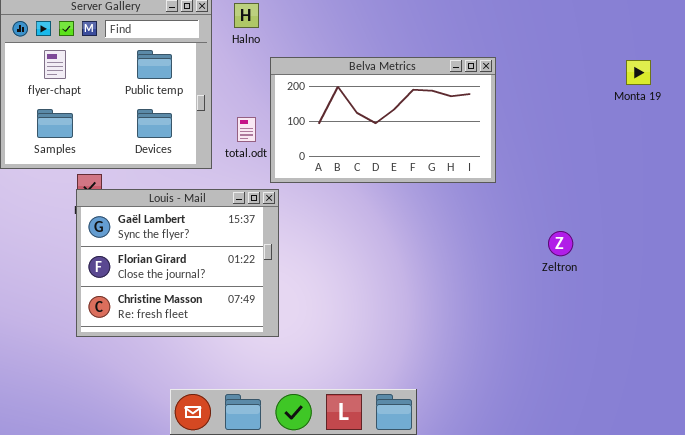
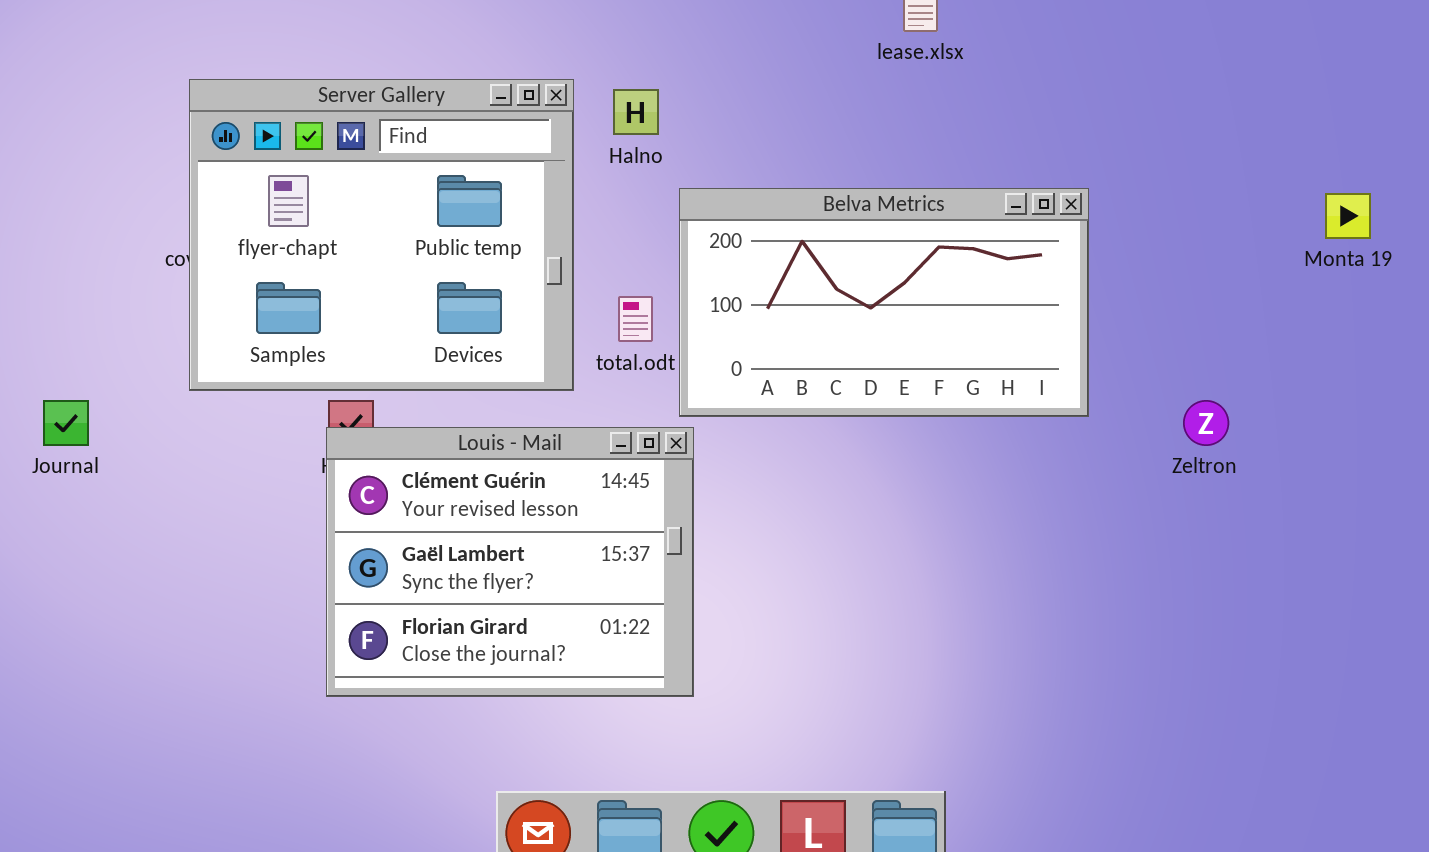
Louis - Mail: [76,189,279,337] -> [326,427,694,697], scrolled up 1 row
Zeltron: [548,231,573,256] -> [1183,400,1229,446], moved

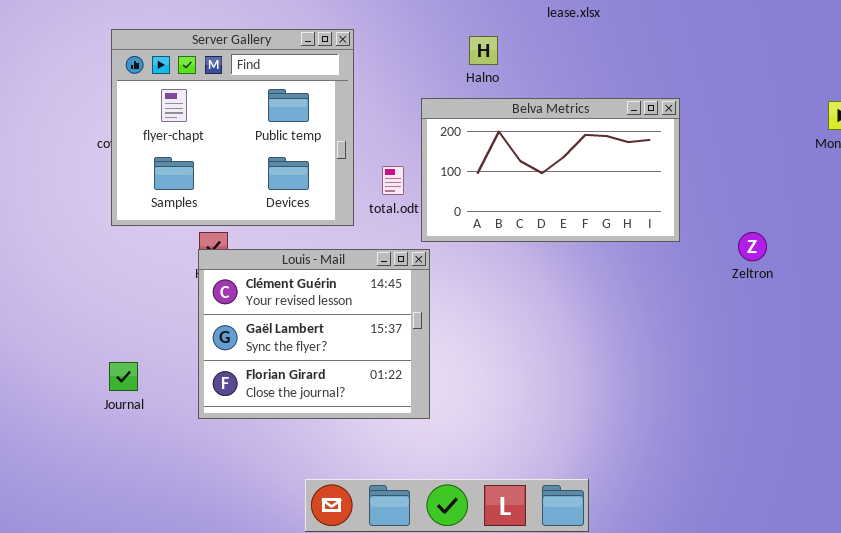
Halno: [613,89,659,135] -> [469,36,498,65], moved
Journal: [43,400,89,446] -> [109,362,138,391], moved

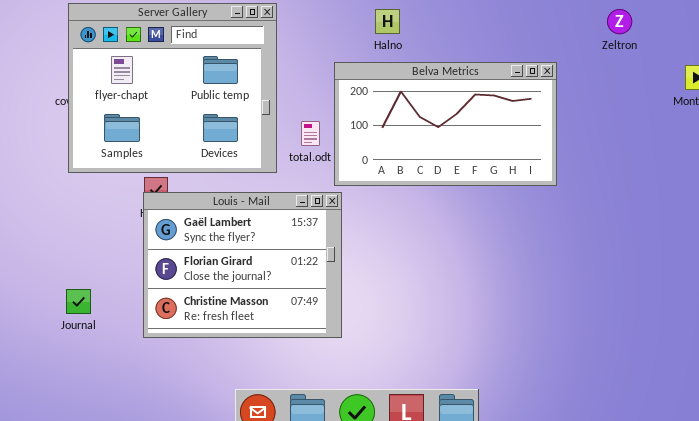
Zeltron: [738,232,767,261] -> [607,9,632,34], moved
Louis - Mail: [198,249,430,419] -> [143,192,342,338], scrolled down 1 row

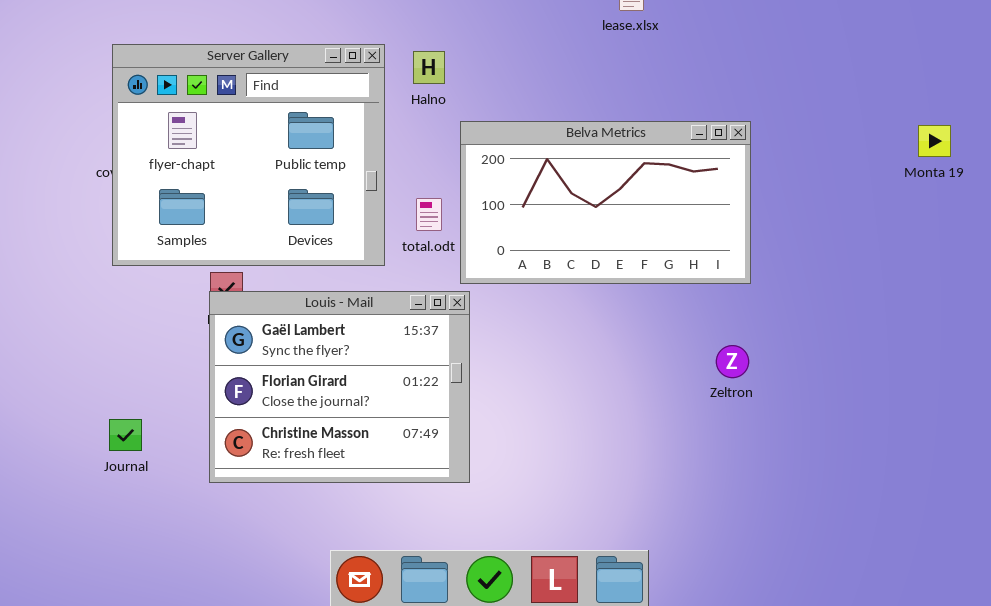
Halno: [375,9,400,34] -> [413,51,445,84], moved
Zeltron: [607,9,632,34] -> [716,345,749,378], moved

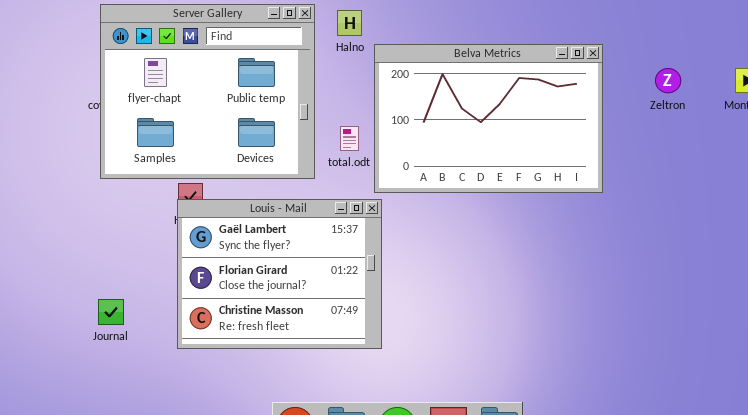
Belva Metrics: [460,121,751,284] -> [374,44,603,193], resized
Zeltron: [716,345,749,378] -> [655,68,681,93], moved

